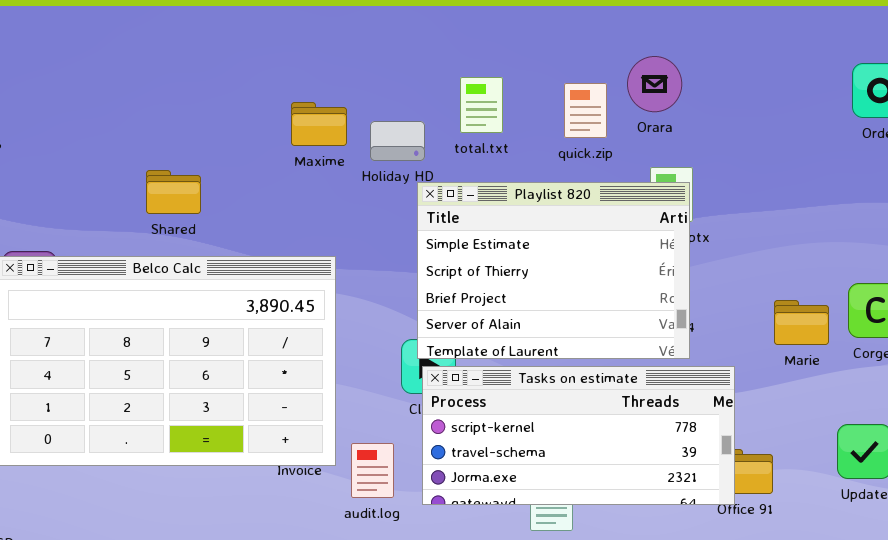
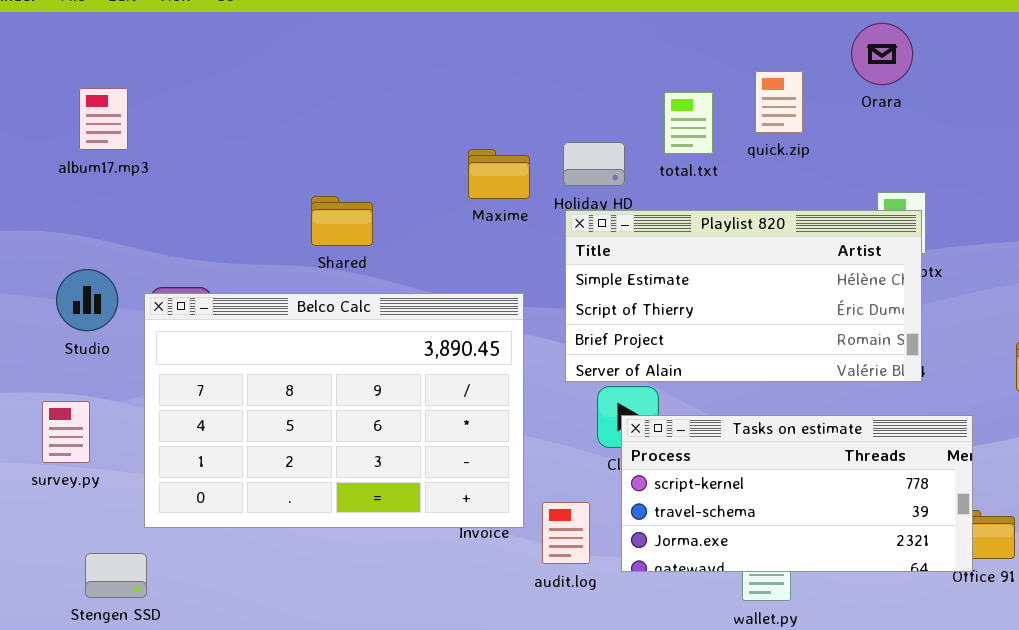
Orara: [627,56,682,112] -> [851,23,913,85], moved
quick.zip: [564,83,607,138] -> [755,71,803,133], moved
Maxime: [291,102,347,146] -> [468,149,530,199], moved
Playlist 820: [417,182,690,359] -> [565,210,922,382], resized

